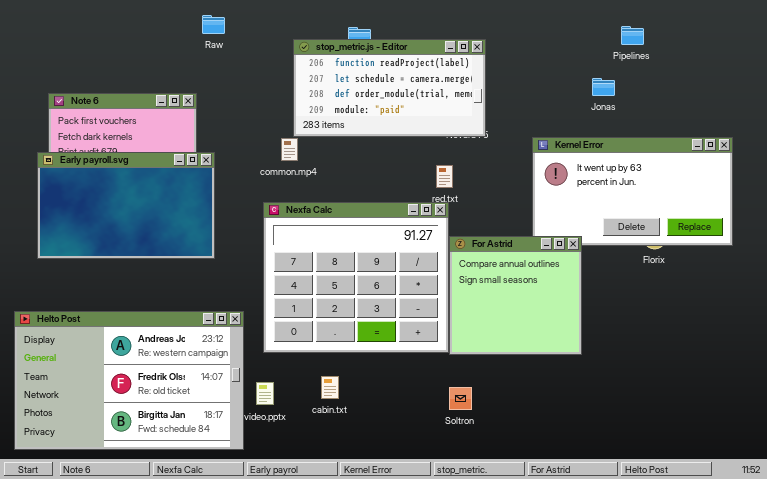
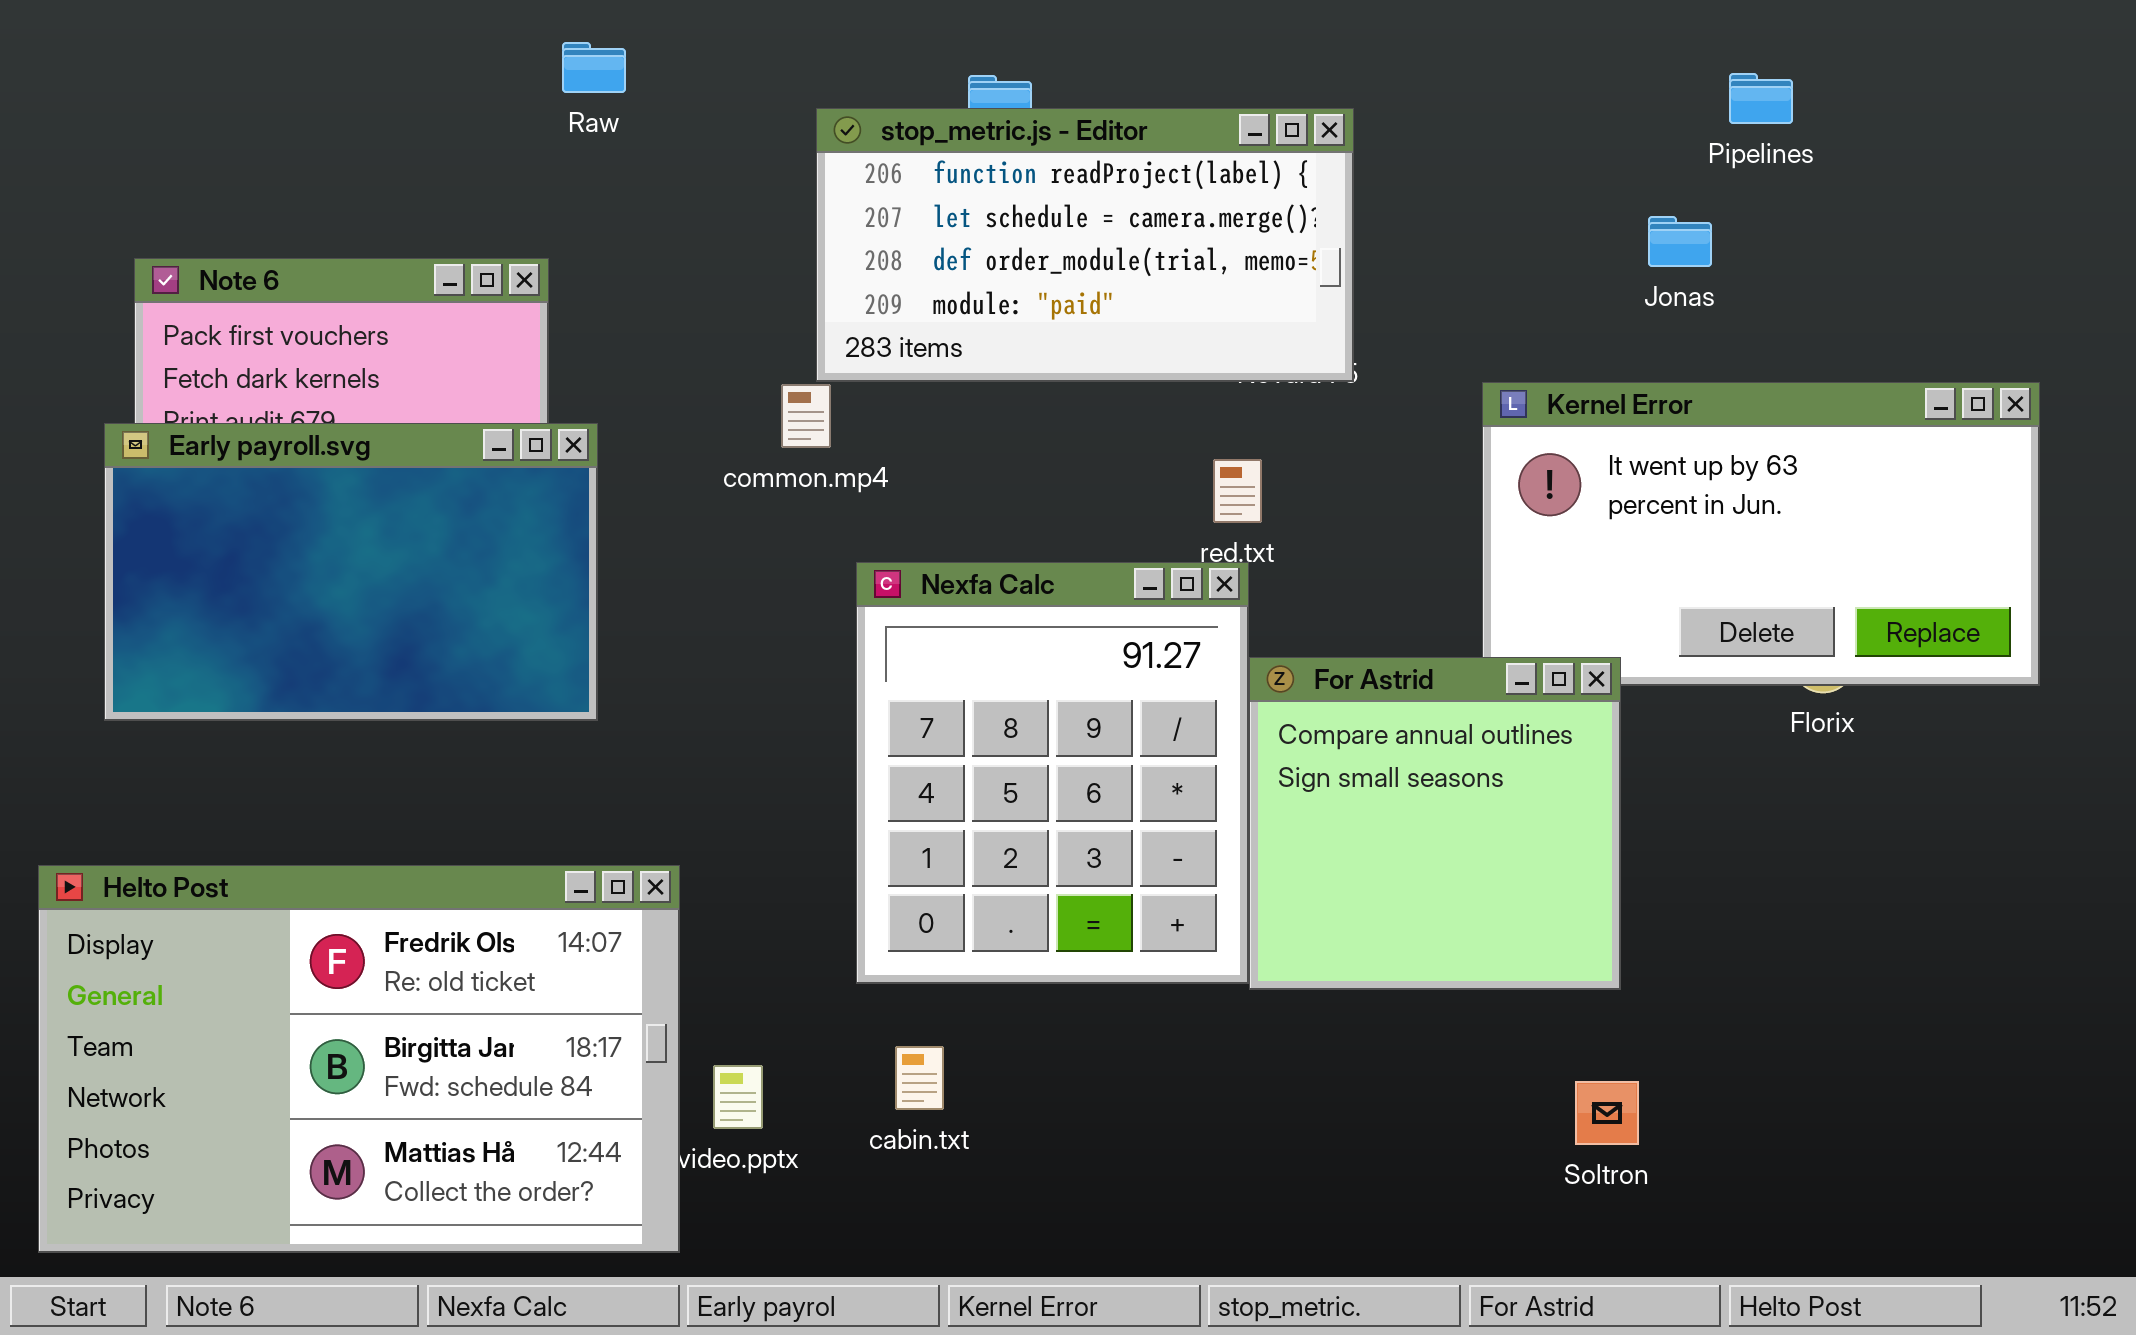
Nexfa Calc: [263,202,449,353] -> [856,562,1249,984], resized
Helto Post: [14,311,244,450] -> [38,865,680,1253], scrolled down 1 row
Soltron: [449,387,472,410] -> [1575,1081,1639,1145], moved

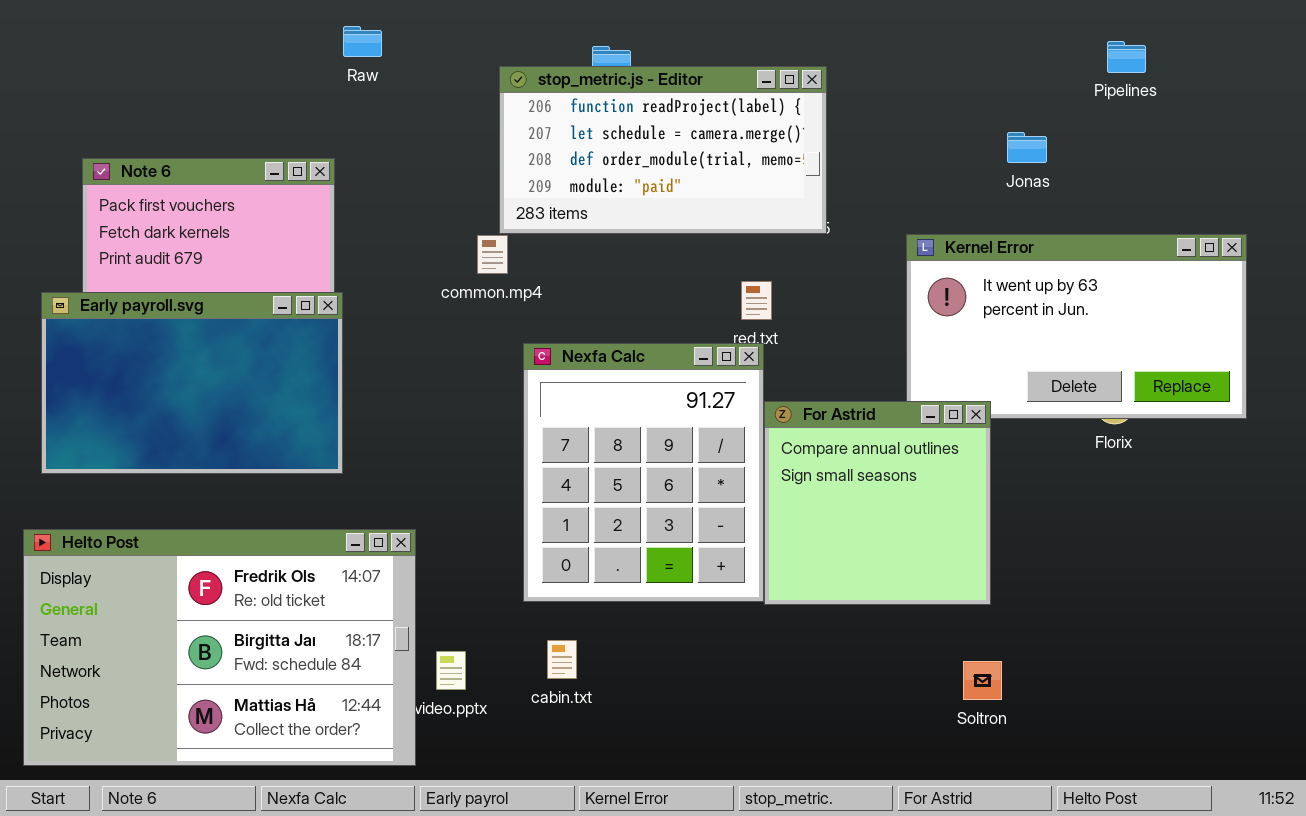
Pipelines: [1729,73,1793,124] -> [1107,41,1146,73], moved
Early payroll.svg: [104,423,598,721] -> [41,292,343,474], moved

